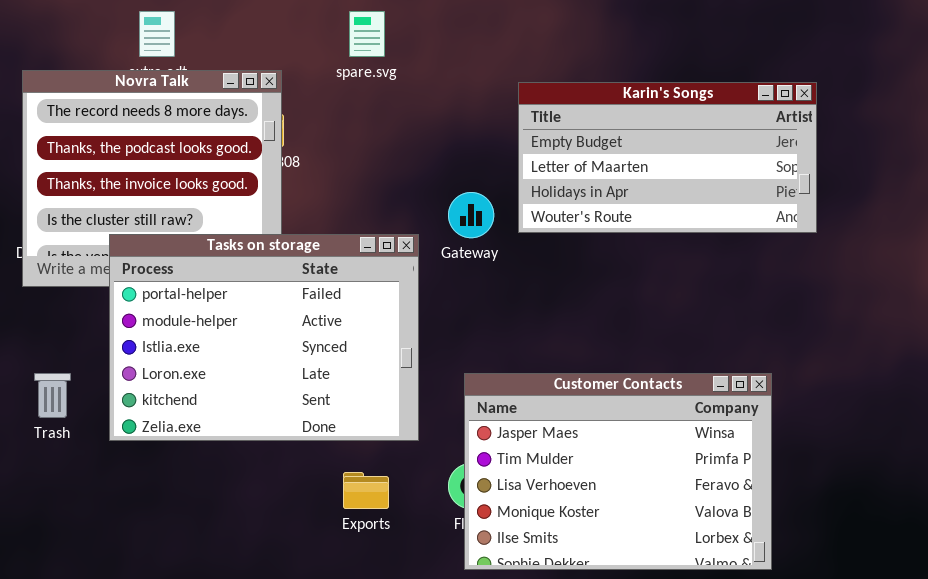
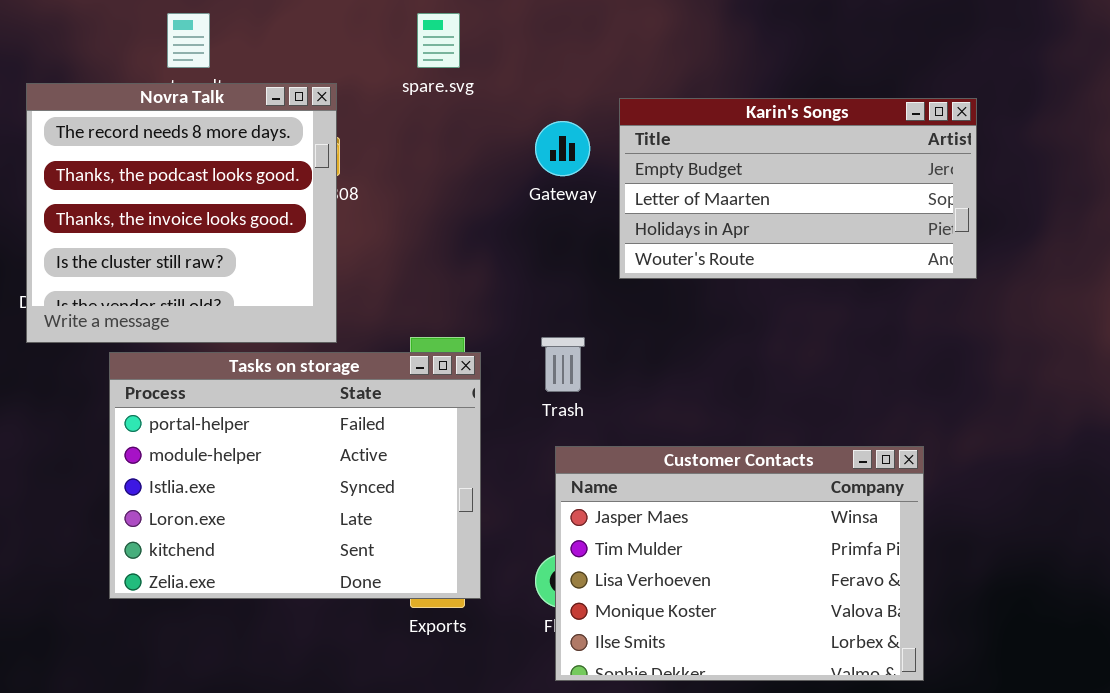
Gateway: [448,192,494,238] -> [535,121,590,176], moved
Tasks on storage: [109,234,419,441] -> [109,352,481,599], moved
Trash: [34,373,71,418] -> [541,337,585,392], moved

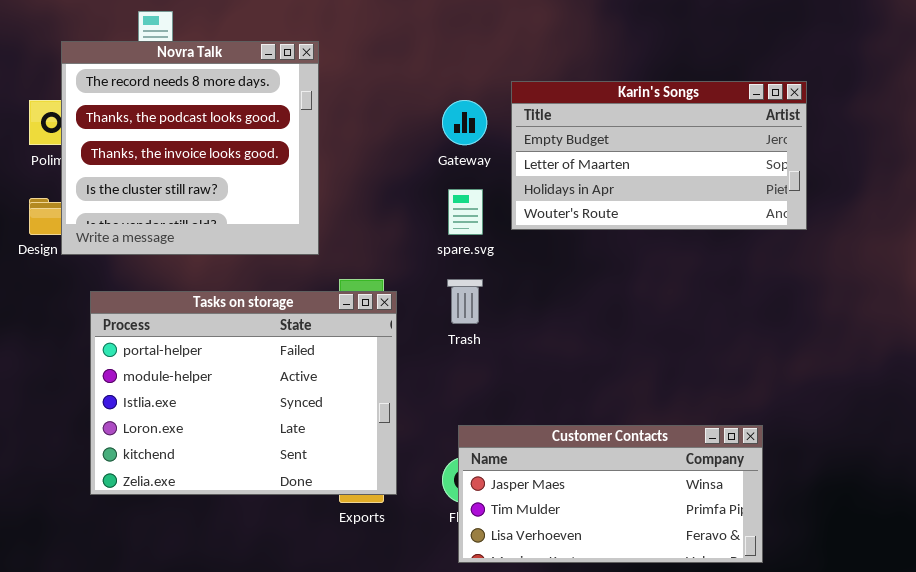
spare.svg: [417,13,460,68] -> [448,189,483,235], moved
Novra Talk: [26,83,337,343] -> [61,41,319,255], moved
Customer Contacts: [555,446,924,681] -> [458,425,763,563], resized

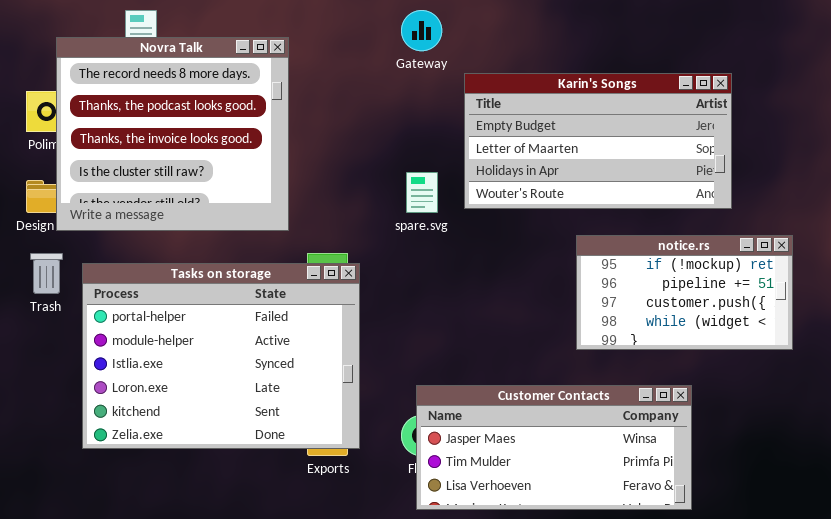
Gateway: [442,100,487,145] -> [401,10,442,51], moved
notice.rs: none -> [576,235,793,350], opened
Trash: [447,279,483,324] -> [30,253,63,294], moved

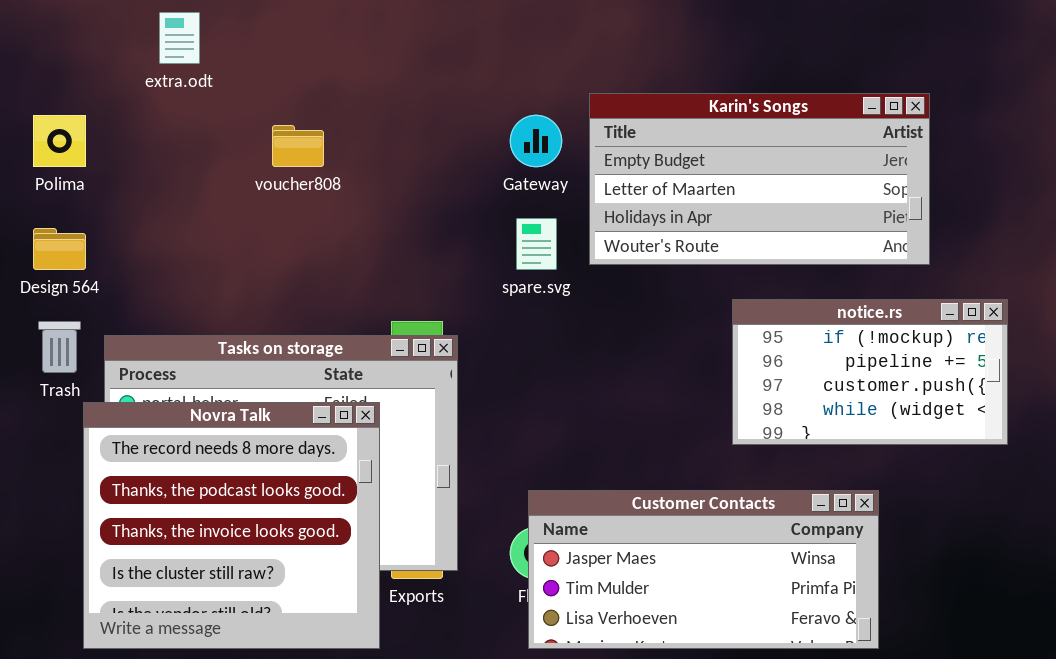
Gateway: [401,10,442,51] -> [510,115,562,167], moved
Novra Talk: [56,37,289,231] -> [83,402,380,649], moved

